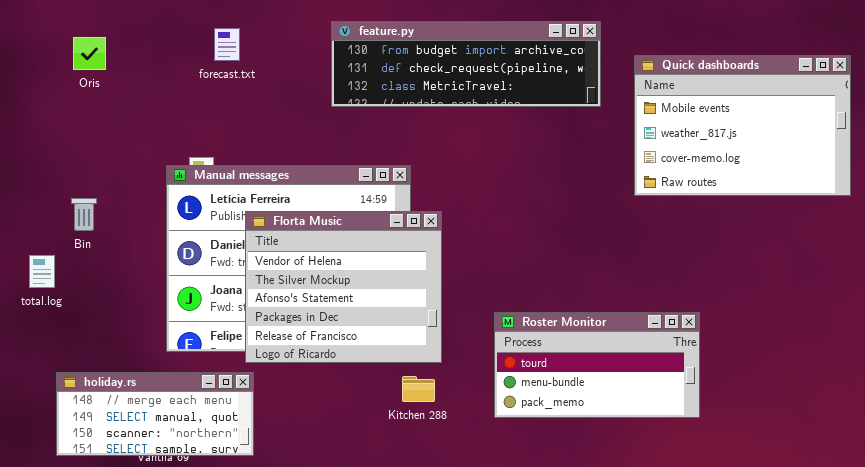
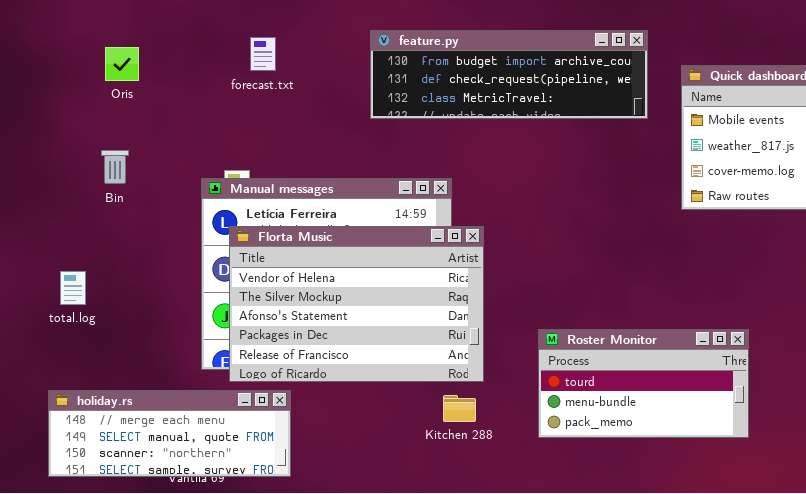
Bin: [71,198,97,231] -> [101,150,129,184], moved
Florta Music: [245,211,442,363] -> [229,226,484,382], resized
holiday.rs: [56,372,254,456] -> [48,390,291,477], resized

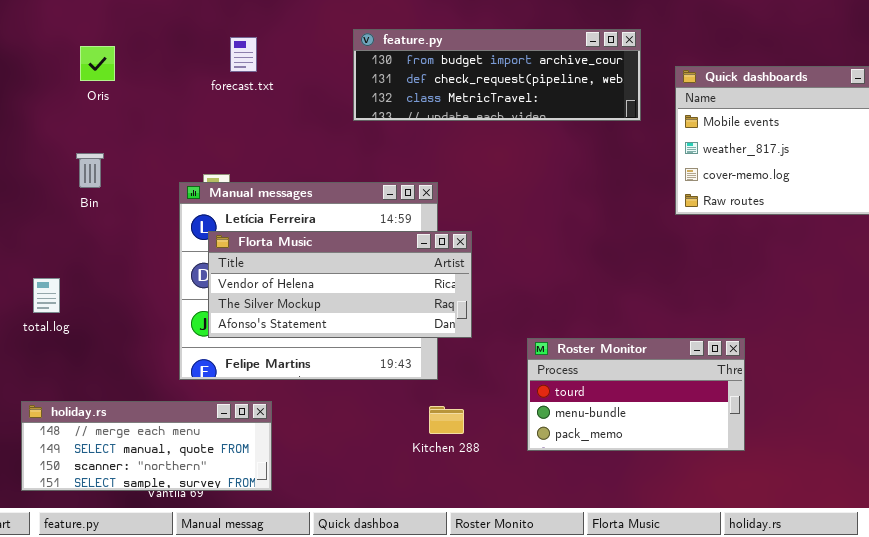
Florta Music: [229,226,484,382] -> [208,231,472,338], resized

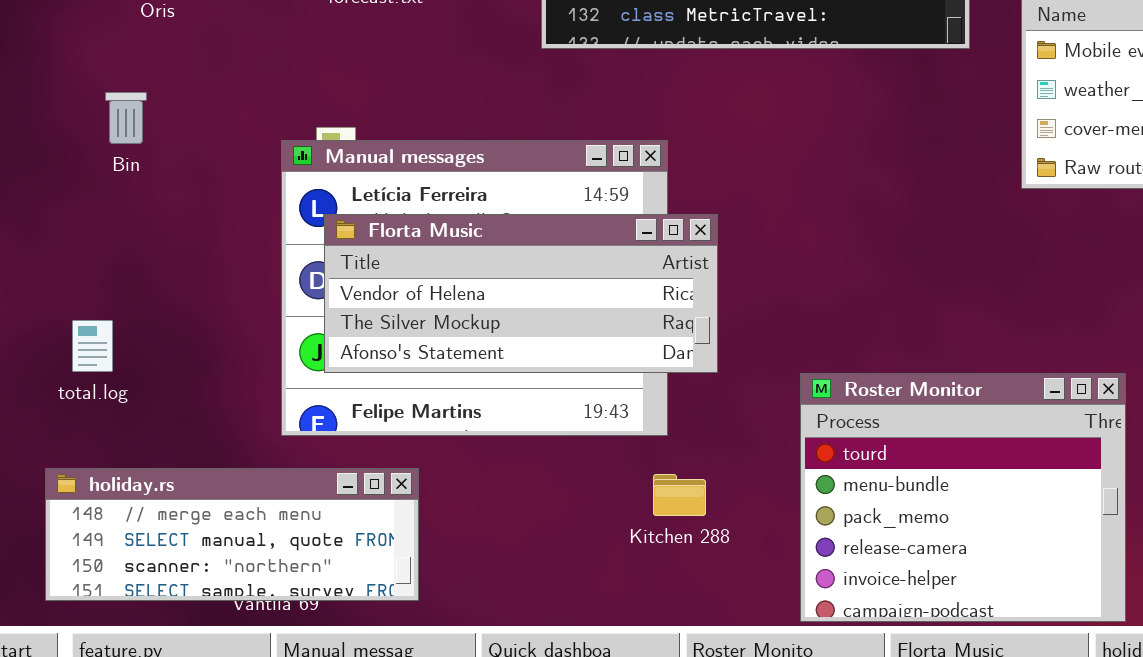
Bin: [76,153,104,188] -> [105,92,147,144], moved
total.log: [33,278,60,313] -> [72,320,113,372], moved
Roster Monitor: [527,338,745,451] -> [800,373,1126,622], resized

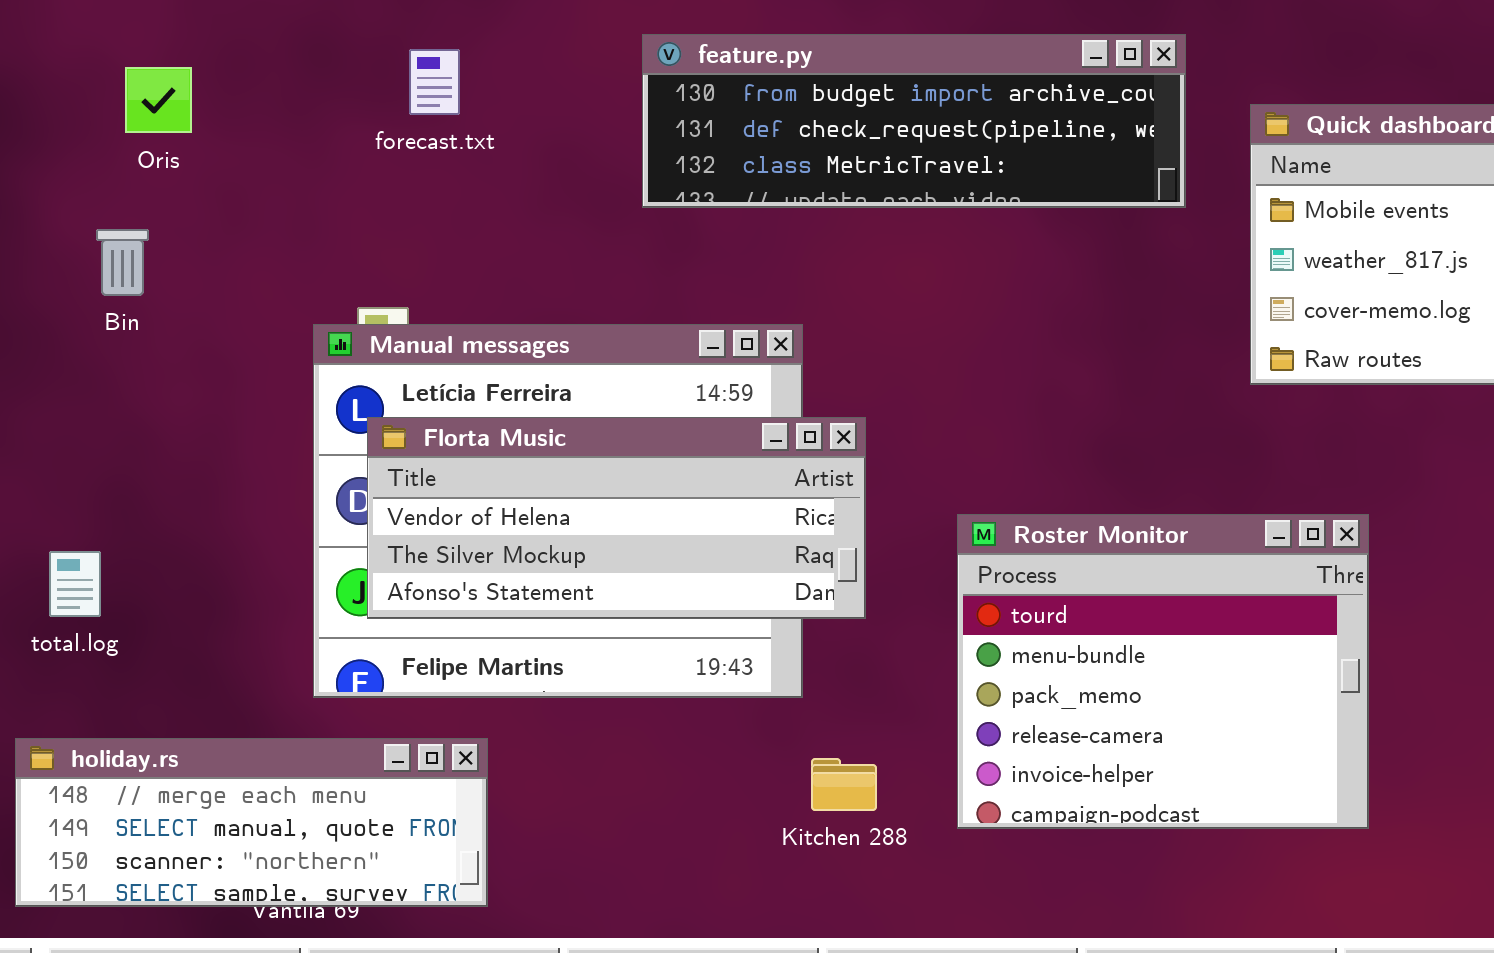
Bin: [105,92,147,144] -> [96,229,149,296], moved
Roster Monitor: [800,373,1126,622] -> [957,514,1369,829], moved
Kitchen 288: [653,474,706,516] -> [811,758,877,811], moved

